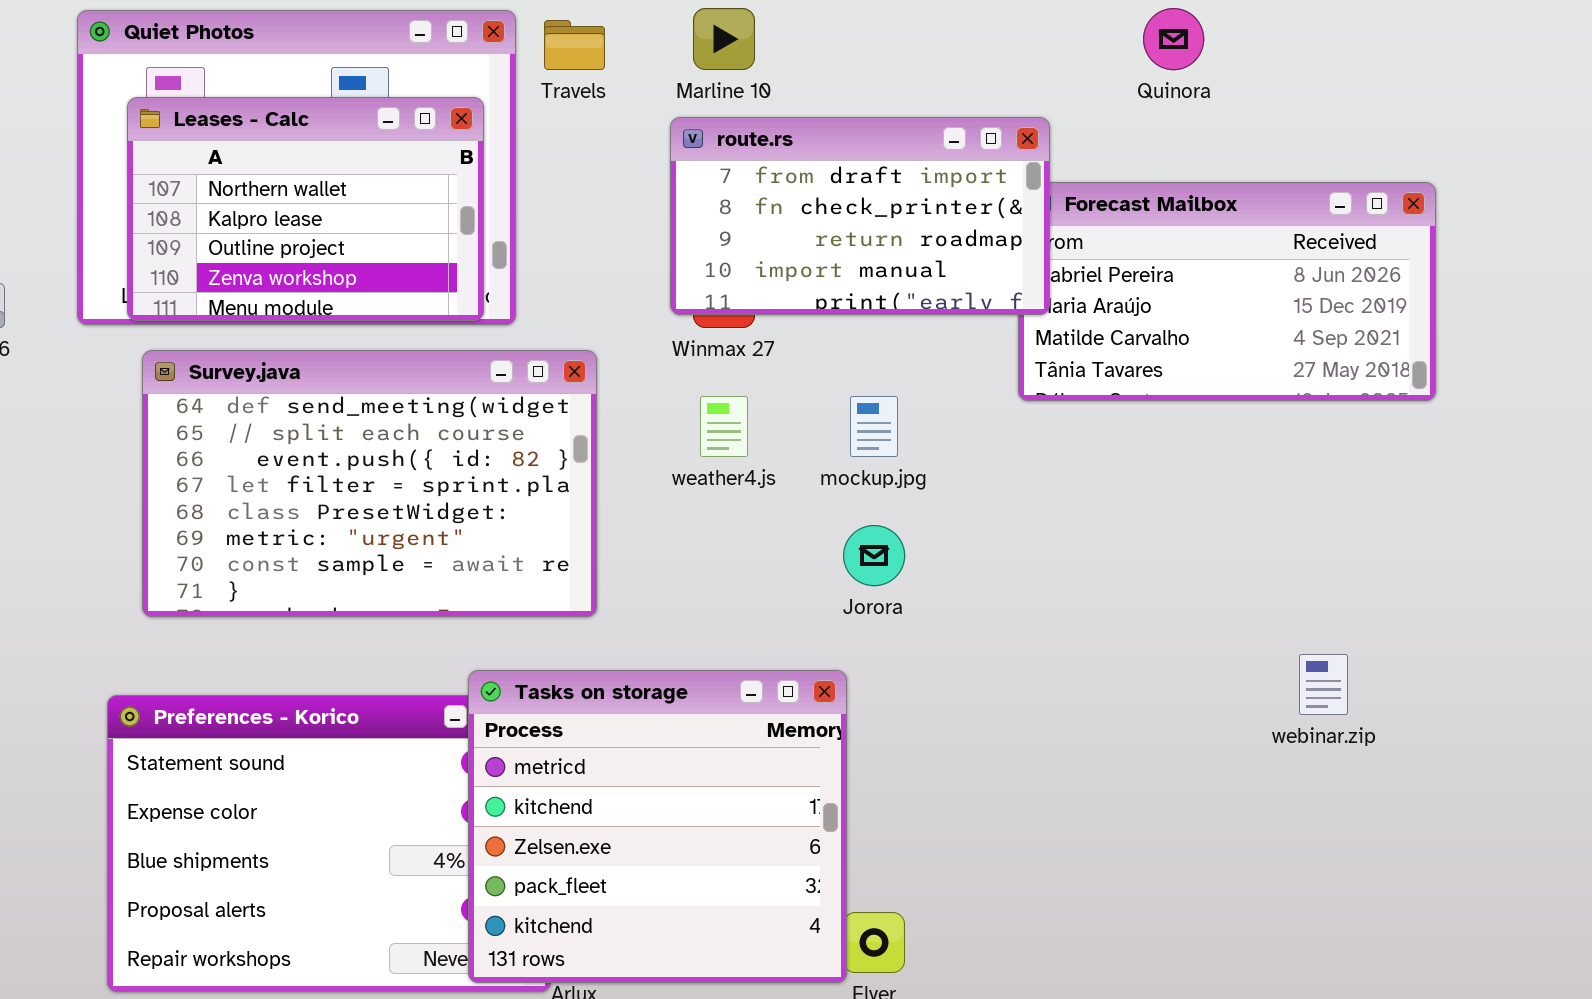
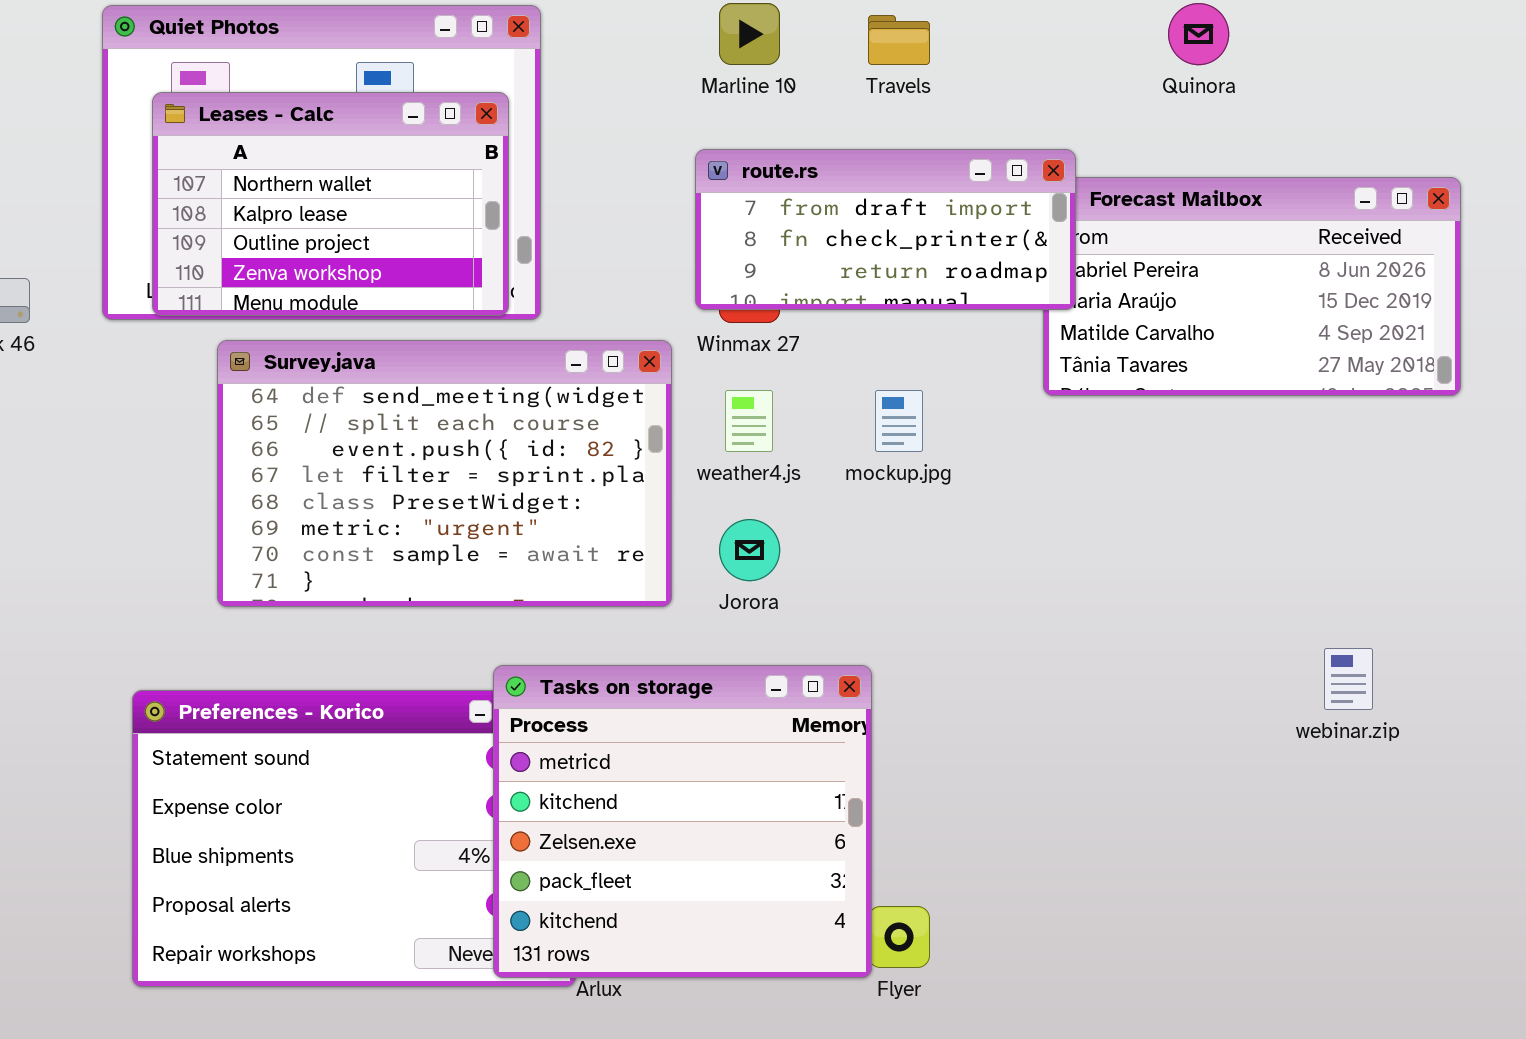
Travels: [544,20,605,70] -> [868,15,930,65], moved
route.rs: [670,117,1050,315] -> [695,149,1076,310], resized
Survey.java: [142,350,597,617] -> [217,340,672,607], moved
Jorora: [843,525,905,586] -> [719,519,780,581], moved

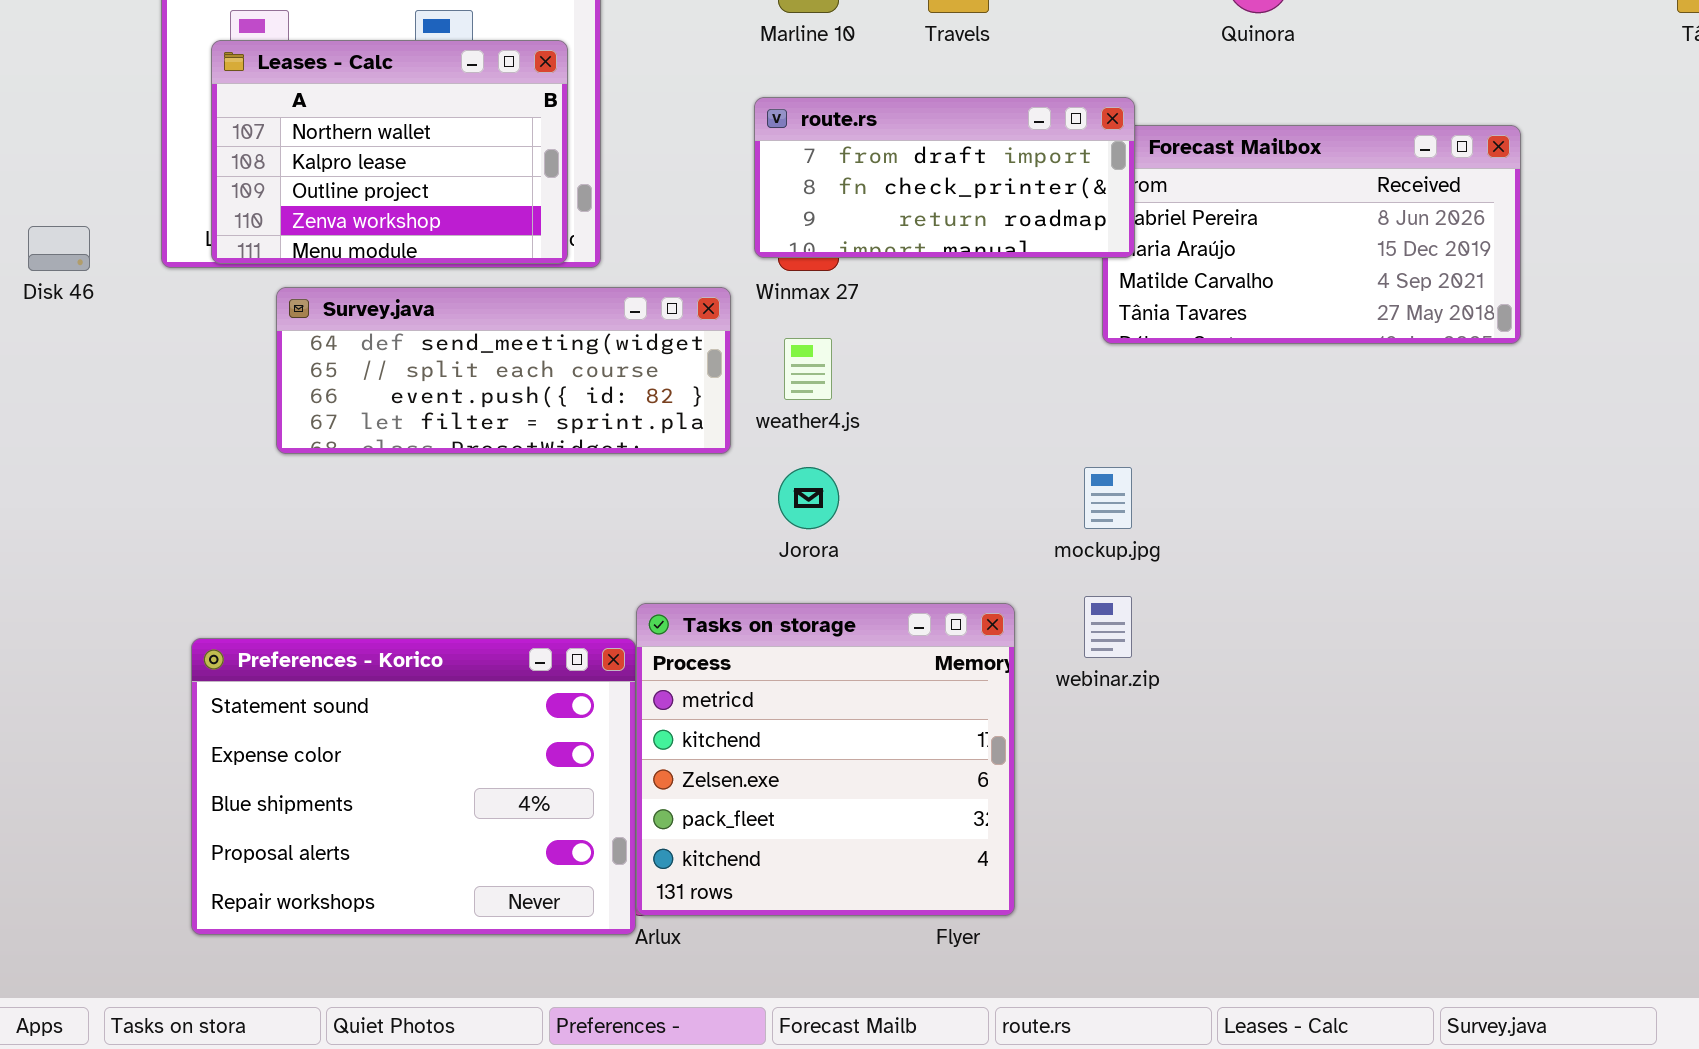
Survey.java: [217,340,672,607] -> [276,287,731,454], resized
mockup.jpg: [875,390,923,452] -> [1084,467,1132,529], moved
webinar.zip: [1324,648,1373,710] -> [1084,596,1132,658], moved
Tasks on storage: [493,665,872,978] -> [636,603,1015,916], moved

